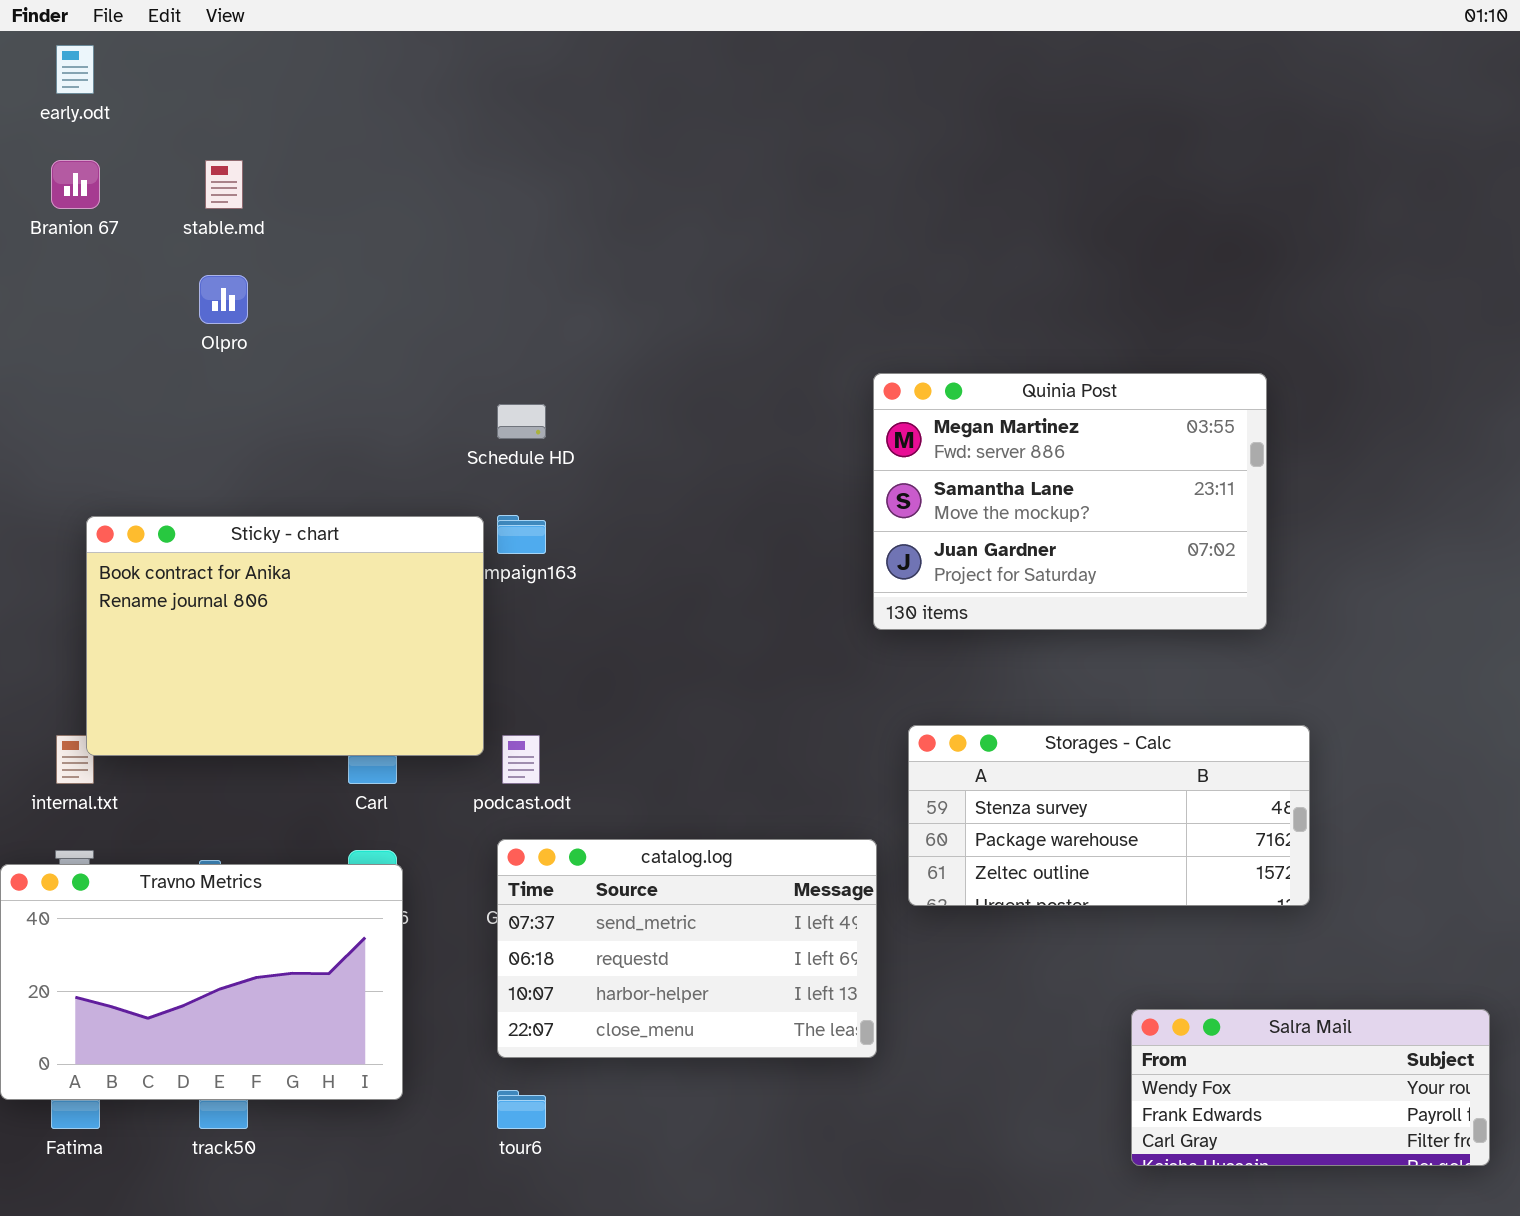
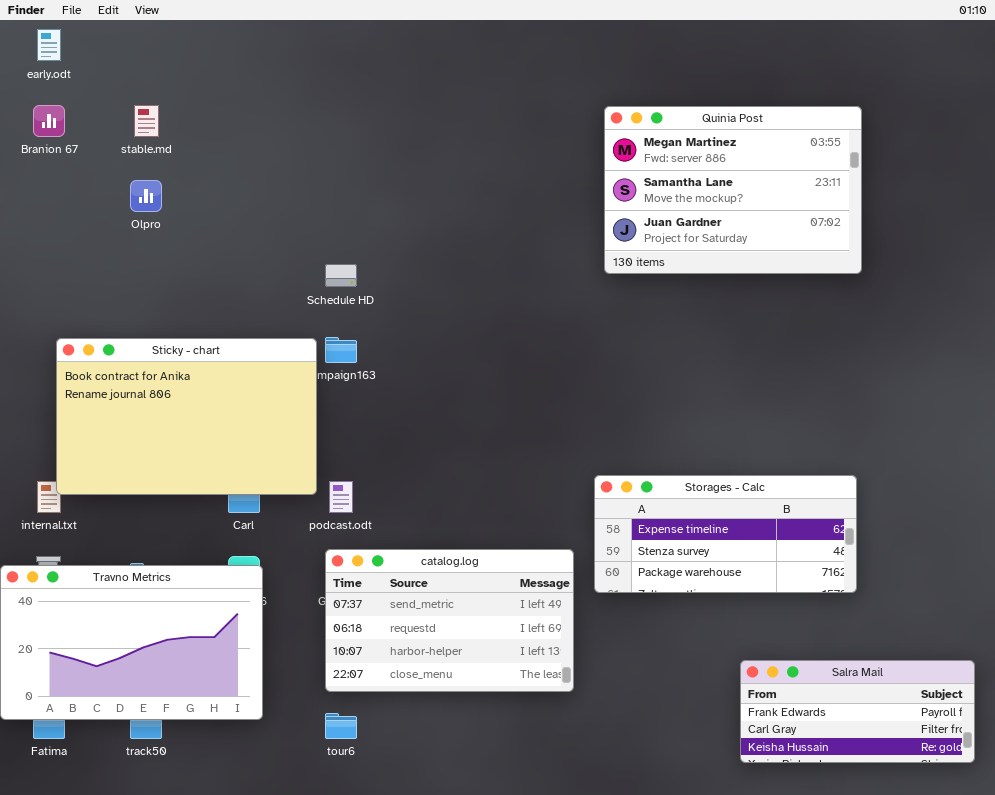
Quinia Post: [873,373,1267,630] -> [604,106,862,274], moved
Storages - Calc: [908,725,1310,906] -> [594,475,857,593], scrolled up 1 row
Salra Mail: [1131,1009,1490,1166] -> [740,660,975,763], scrolled down 1 row

